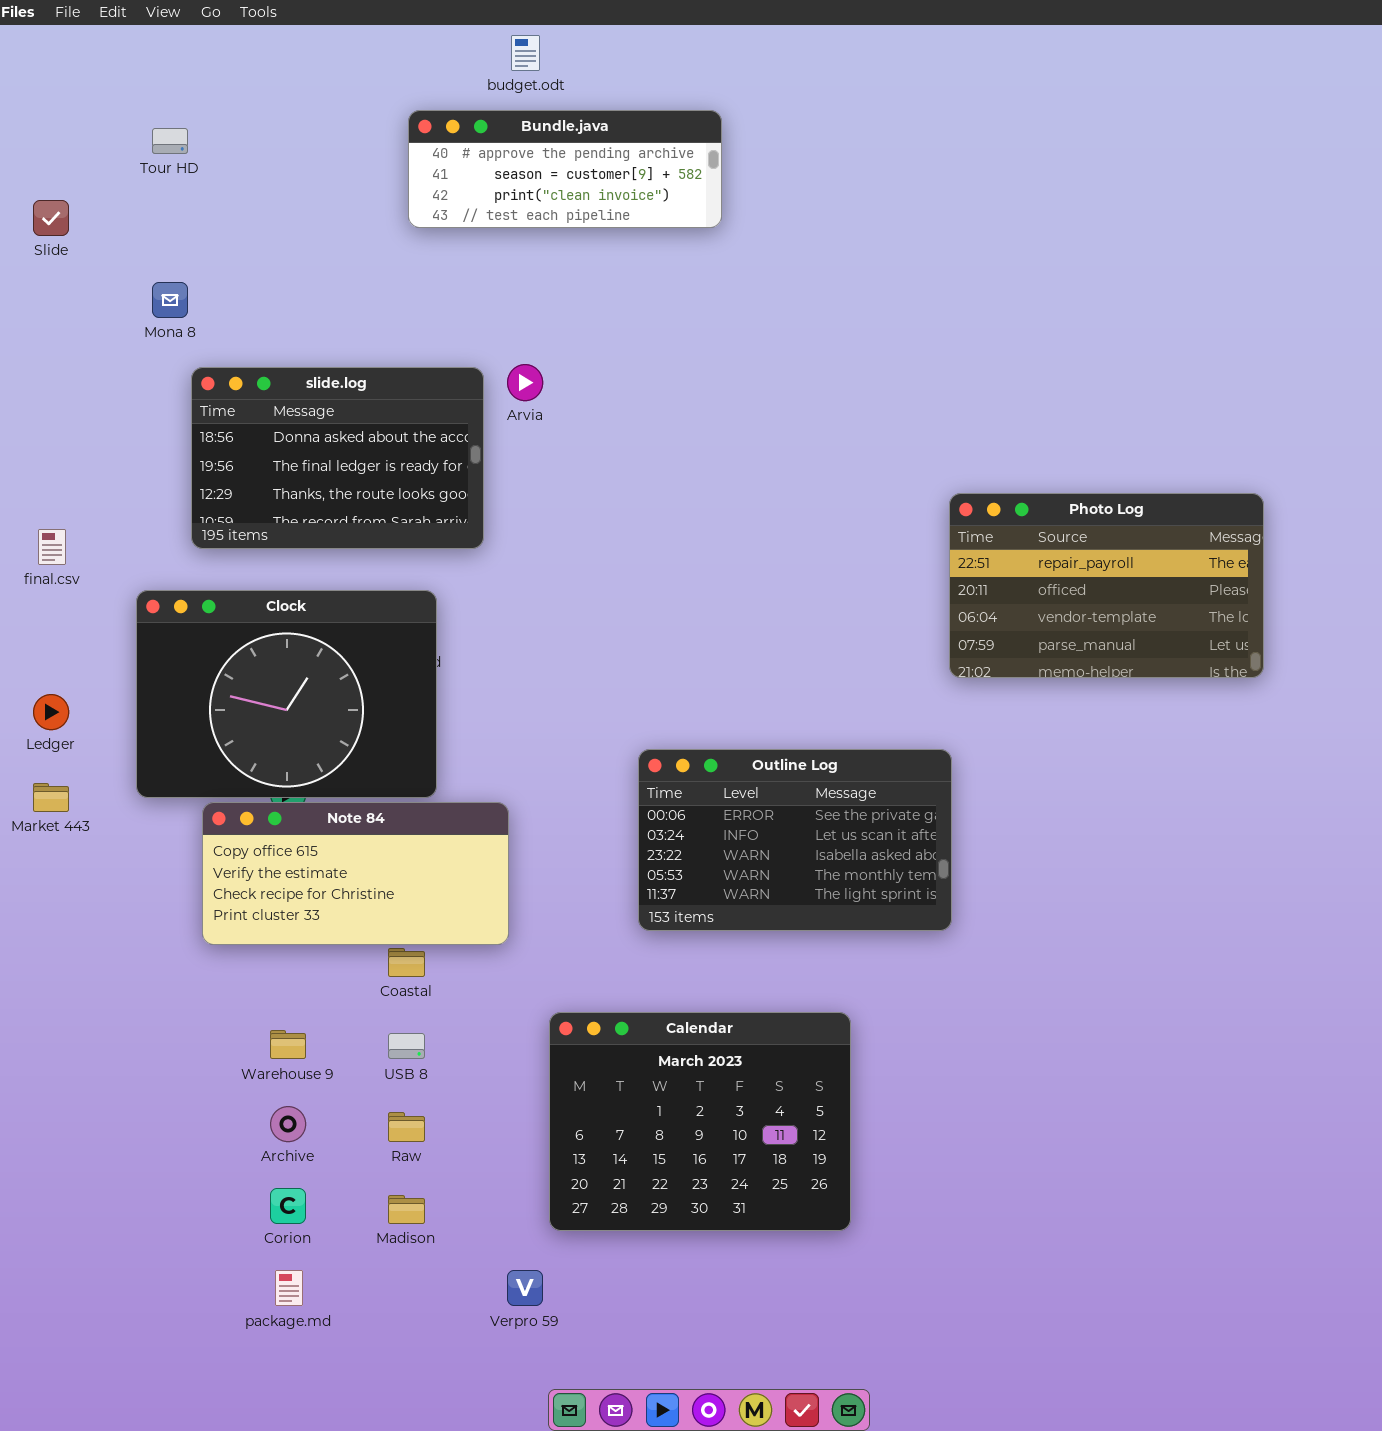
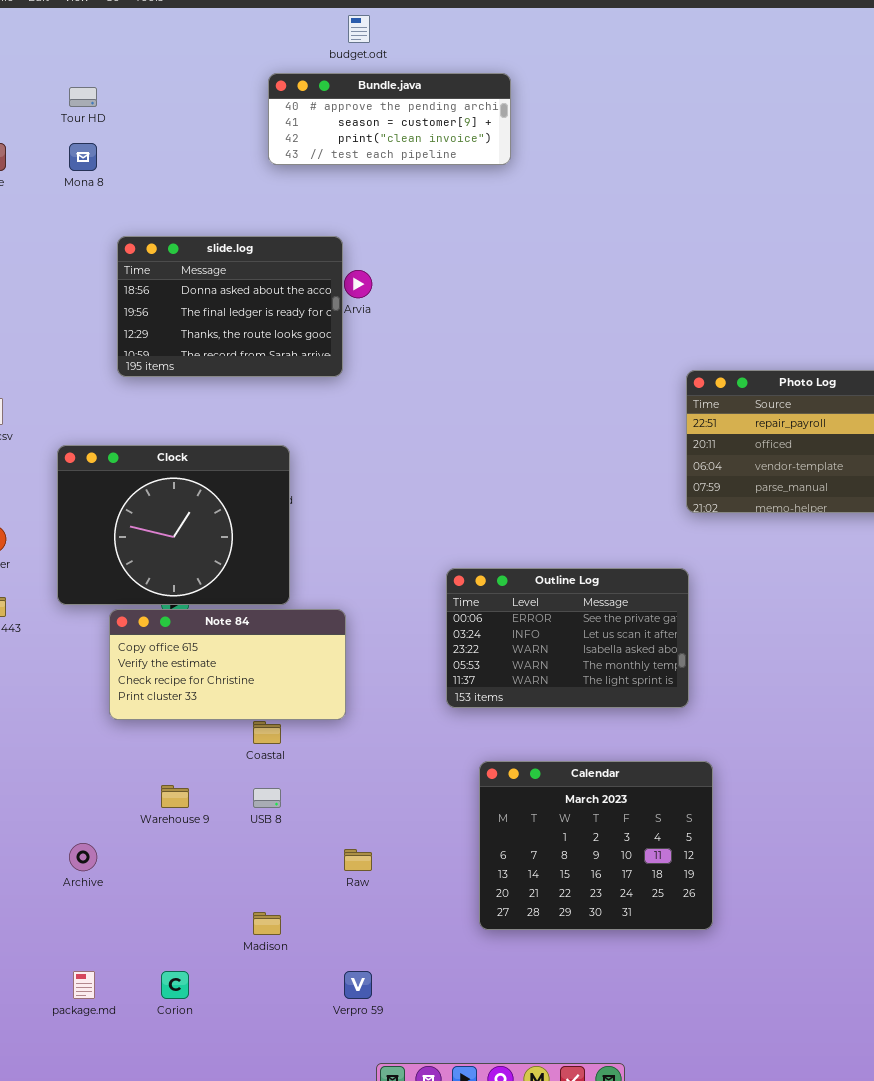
Mona 8: [152,282,188,318] -> [69,143,97,171], moved
slide.log: [191,367,484,549] -> [117,236,343,377], moved
Calendar: [549,1012,851,1231] -> [479,761,713,930], moved
Archive: [270,1106,306,1142] -> [69,843,97,871], moved
Raw: [388,1112,425,1142] -> [344,849,372,871], moved
Corion: [270,1188,306,1224] -> [161,971,189,999], moved
package.md: [275,1270,303,1306] -> [73,971,95,999], moved

